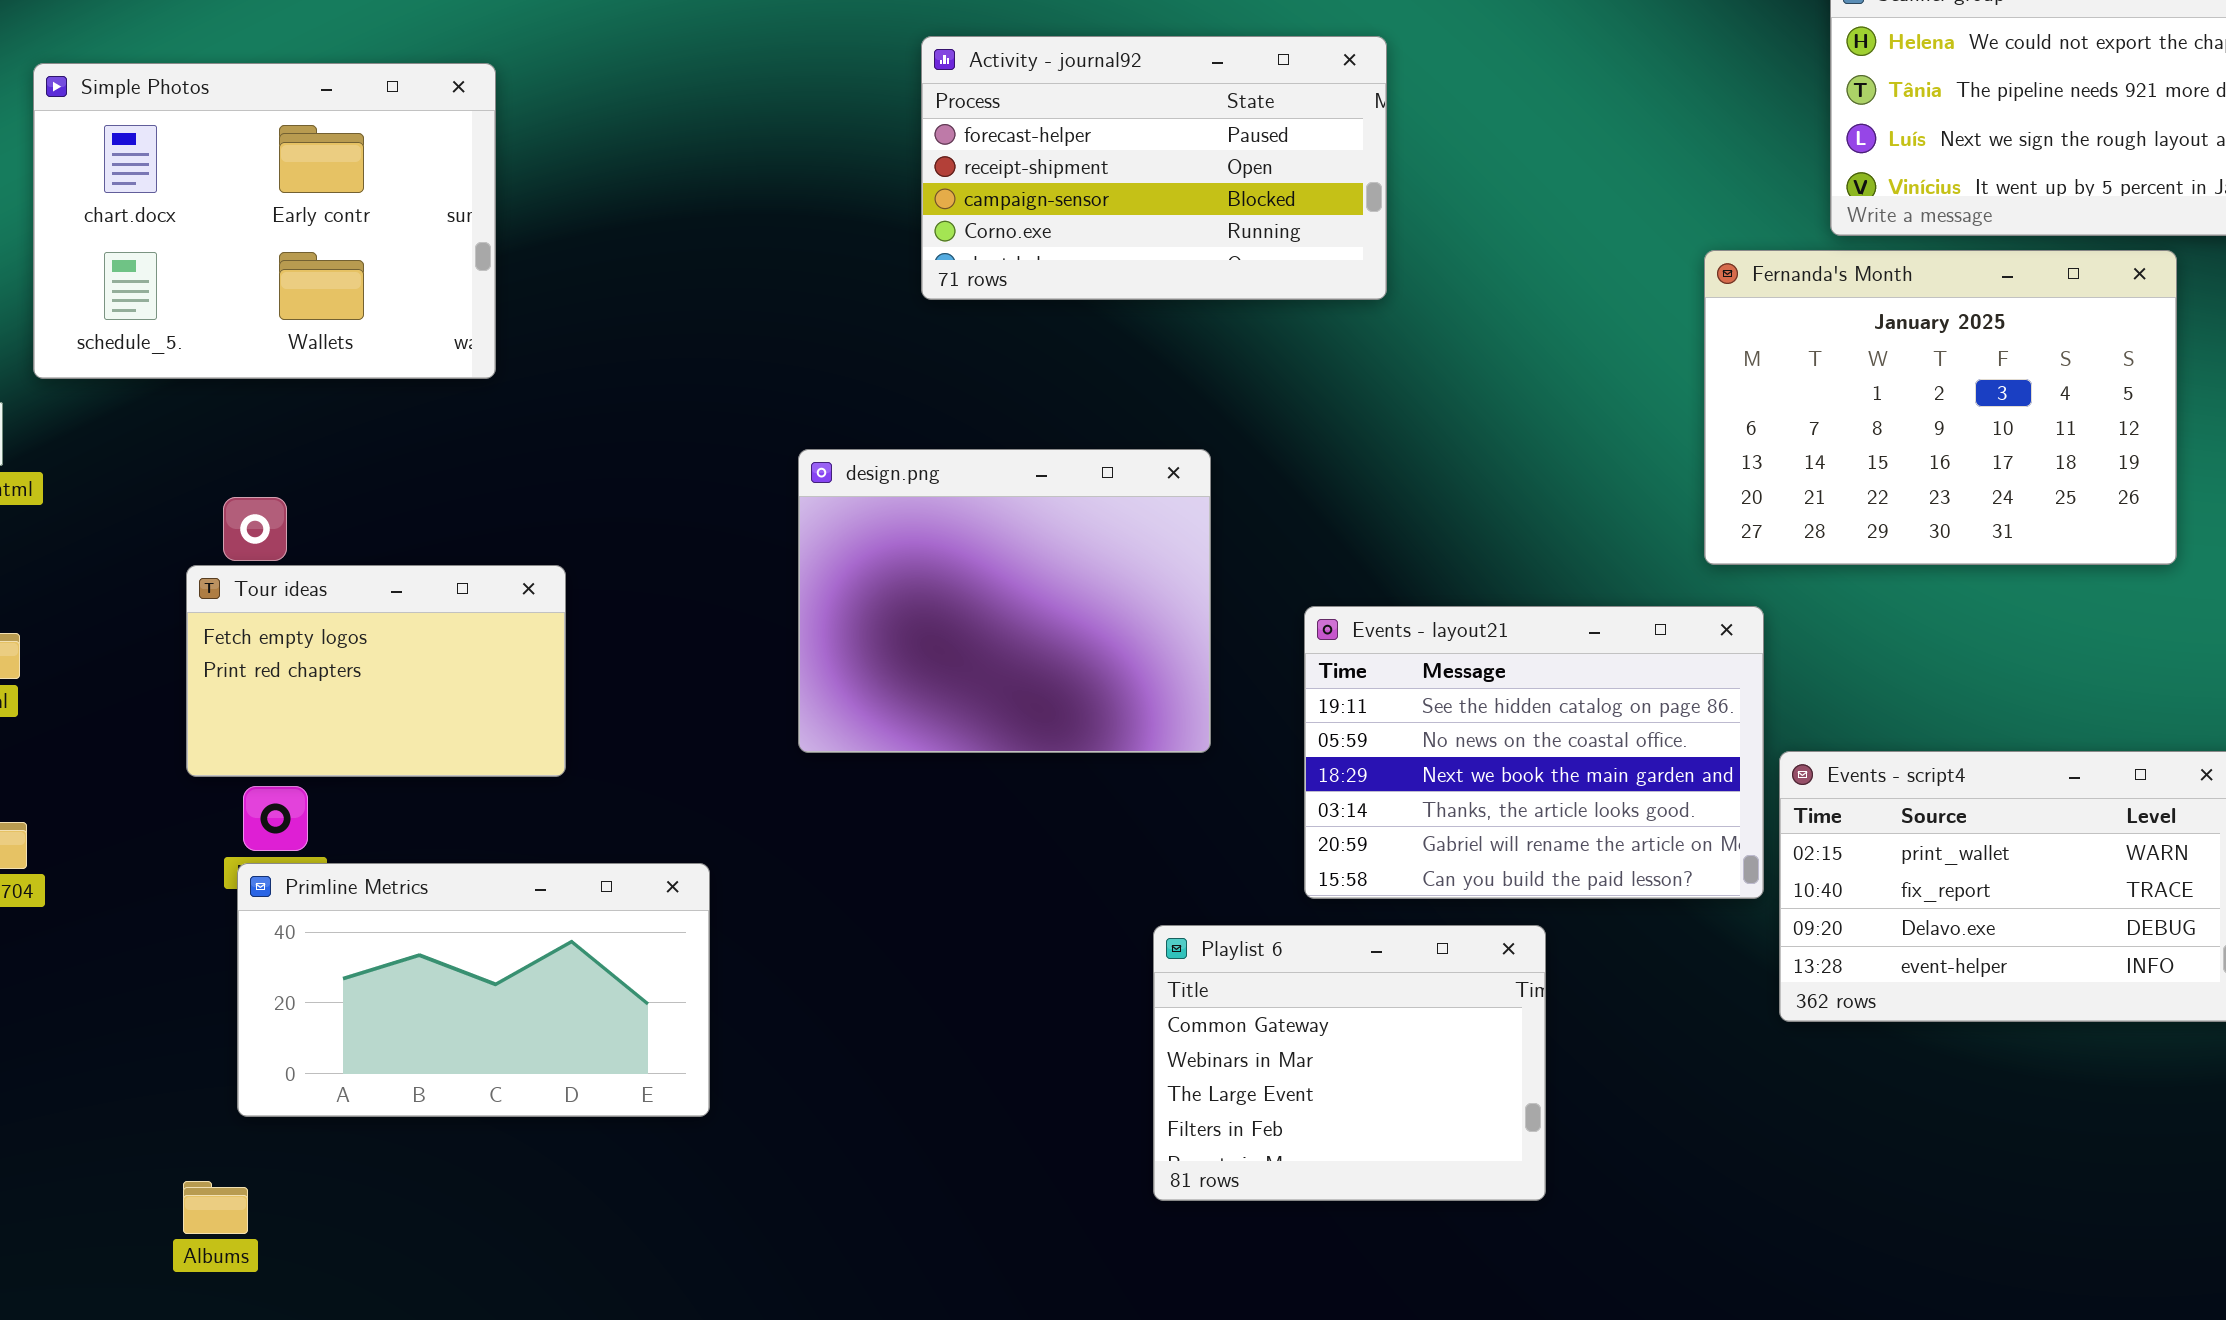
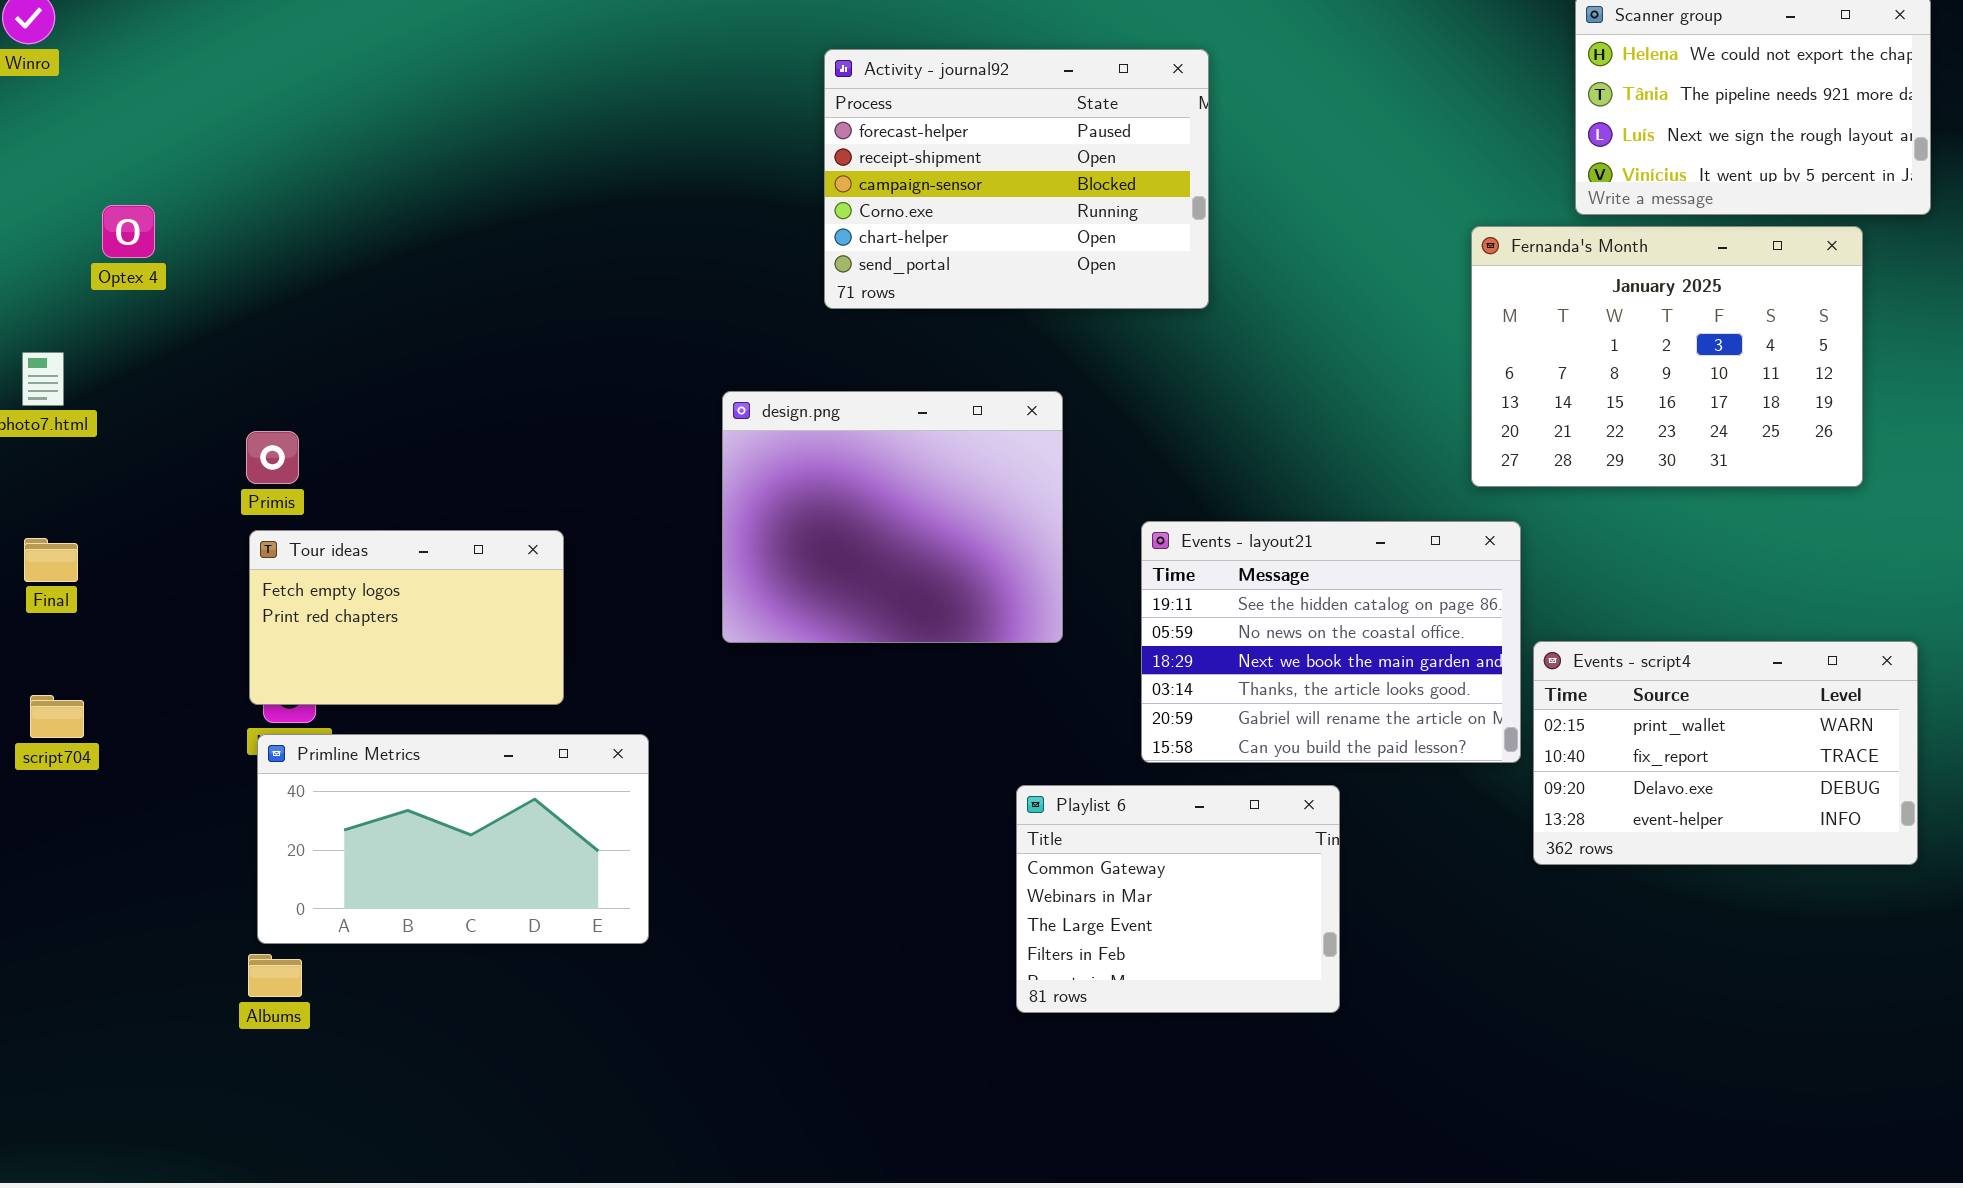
Activity - journal92: [921,36,1387,300] -> [824,49,1209,309], resized
Simple Photos: [33,63,496,379] -> none, closed
Tour ideas: [186,565,566,777] -> [249,530,564,705], moved
Albums: [183,1181,248,1234] -> [248,954,302,997], moved

